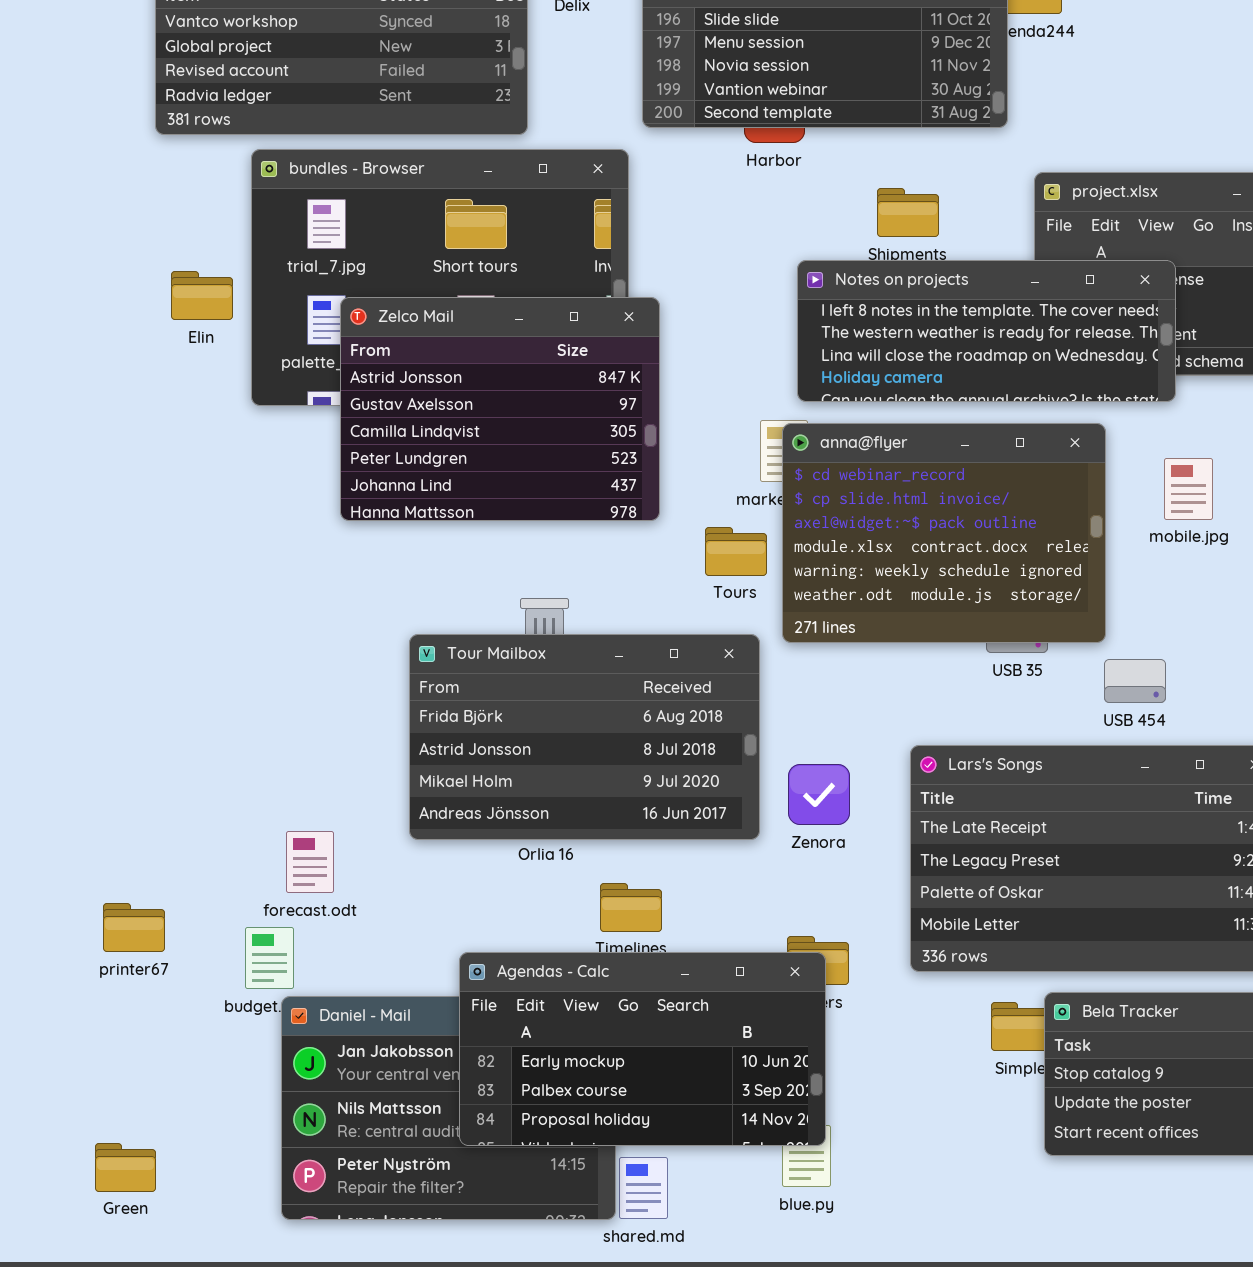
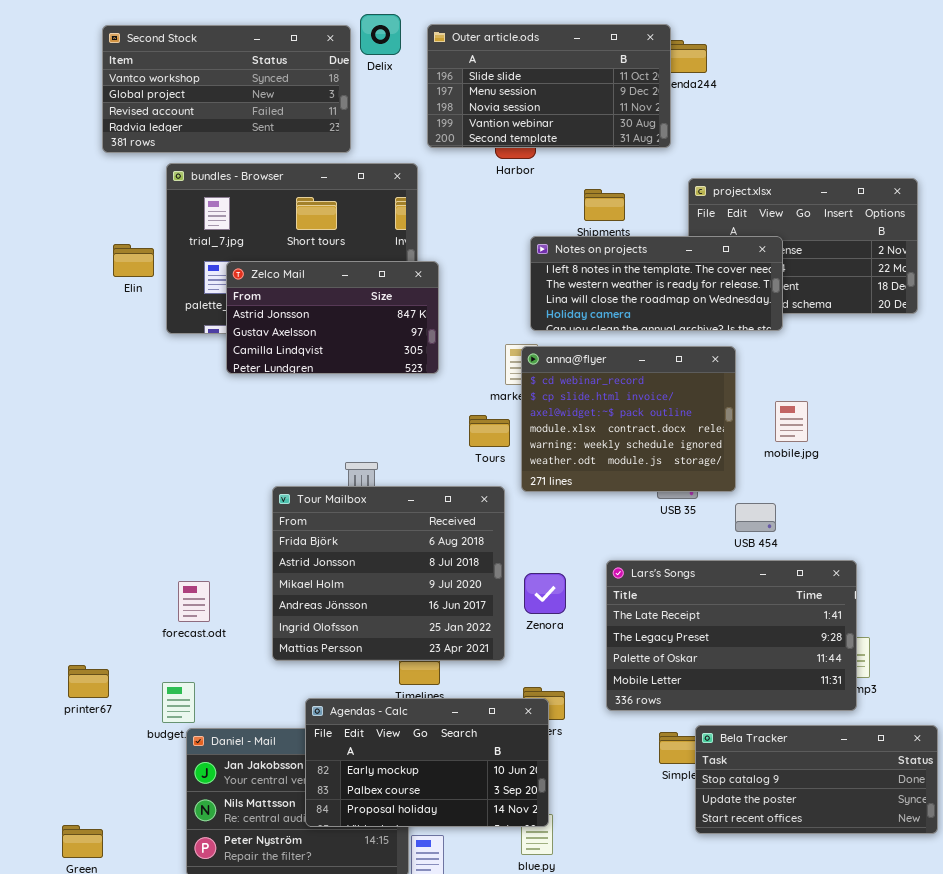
Zelco Mail: [340,297,660,521] -> [226,261,439,374], resized
mobile.jpg: [1164,458,1213,520] -> [775,401,808,442], moved
Tour Mailbox: [409,634,760,840] -> [272,486,505,661], resized
forecast.odt: [286,831,334,893] -> [178,581,210,622], moved

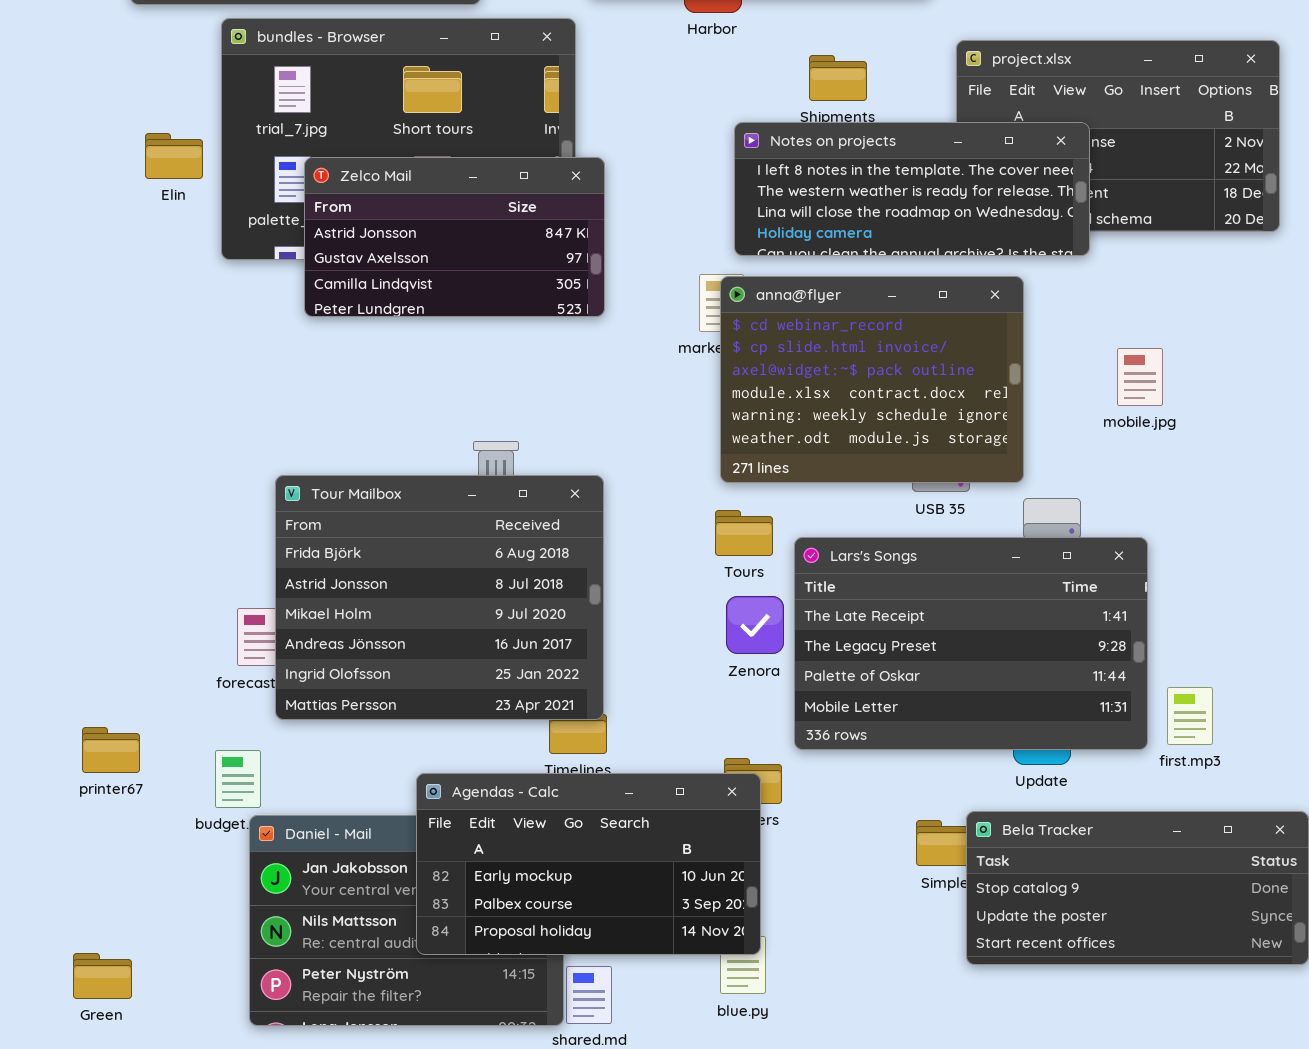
mobile.jpg: [775,401,808,442] -> [1117,348,1163,406], moved
Tours: [469,415,510,447] -> [715,510,773,556], moved
Tour Mailbox: [272,486,505,661] -> [275,475,604,720], moved
Lars's Songs: [606,560,857,711] -> [794,537,1148,750], moved

